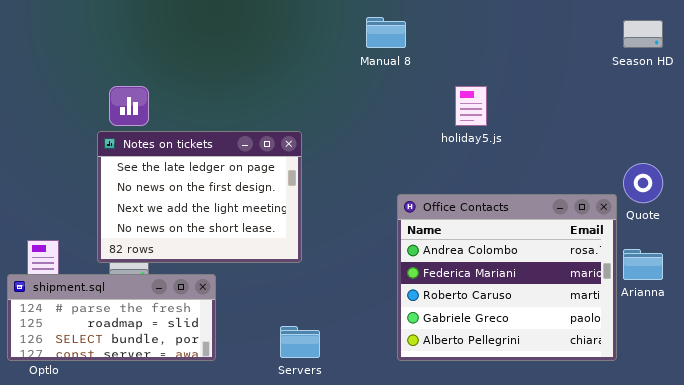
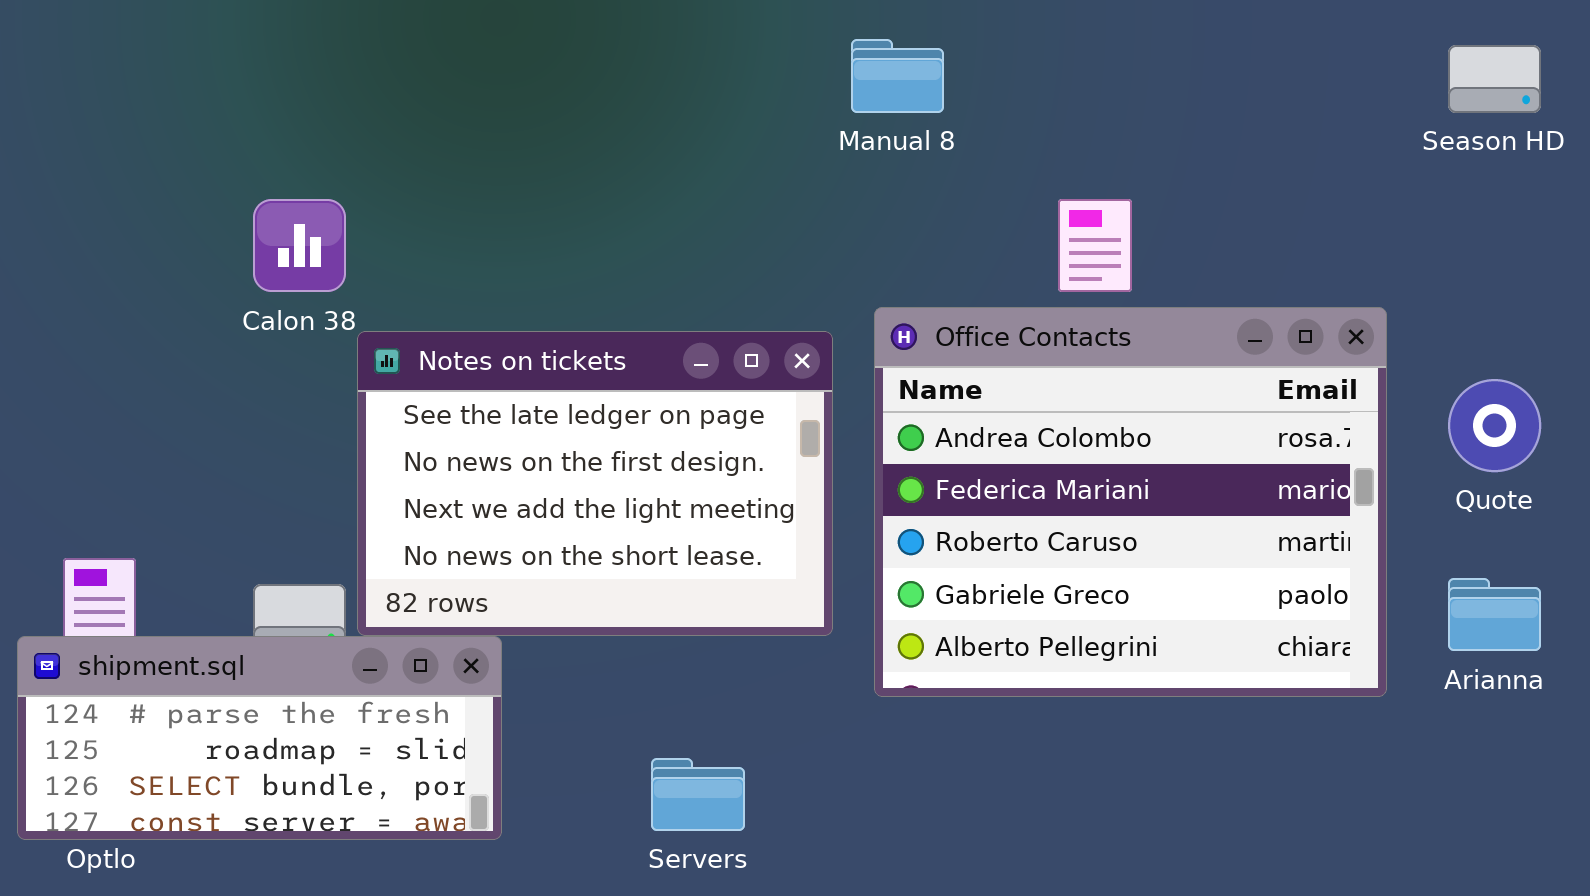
Notes on tickets: [97,131,302,263] -> [357,331,833,636], moved
Office Contacts: [397,194,617,361] -> [874,307,1387,697], moved

